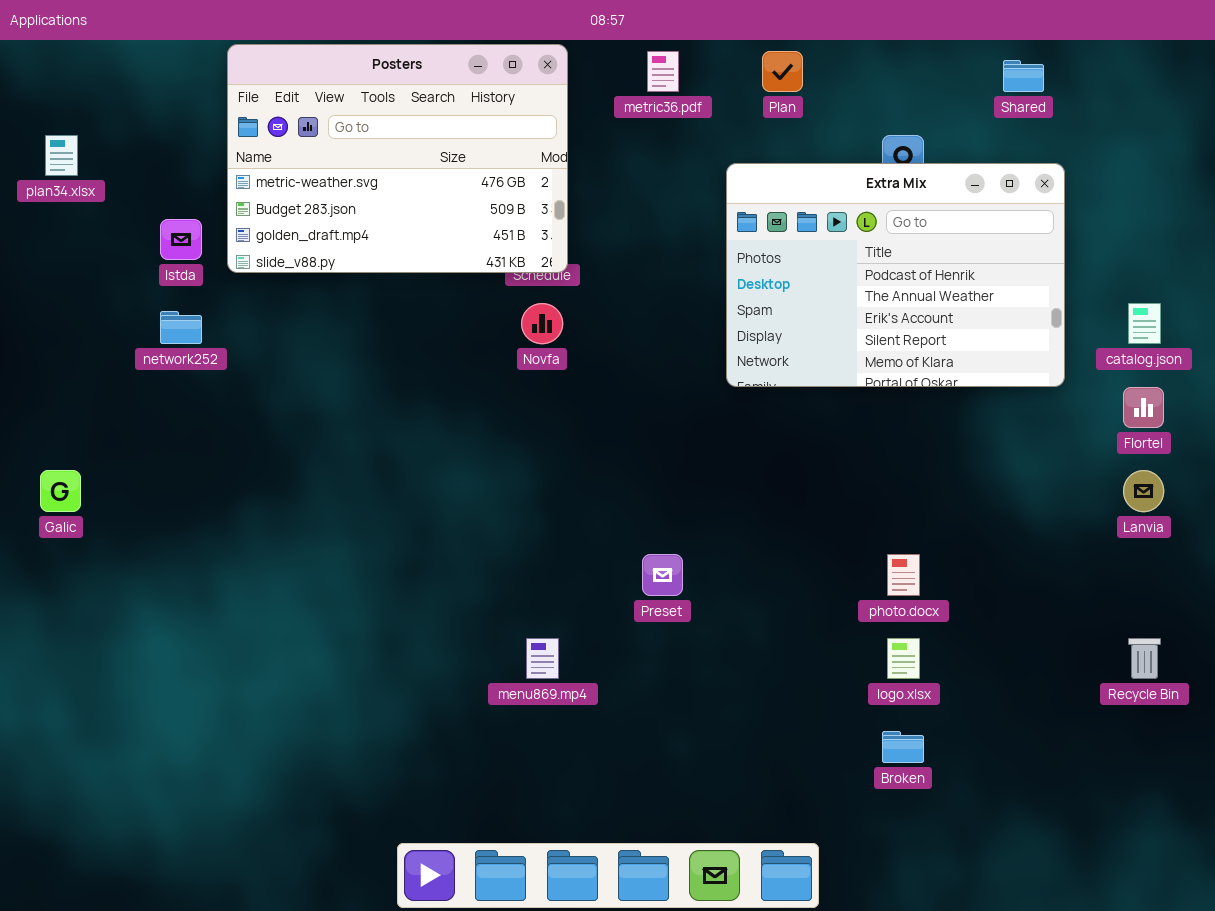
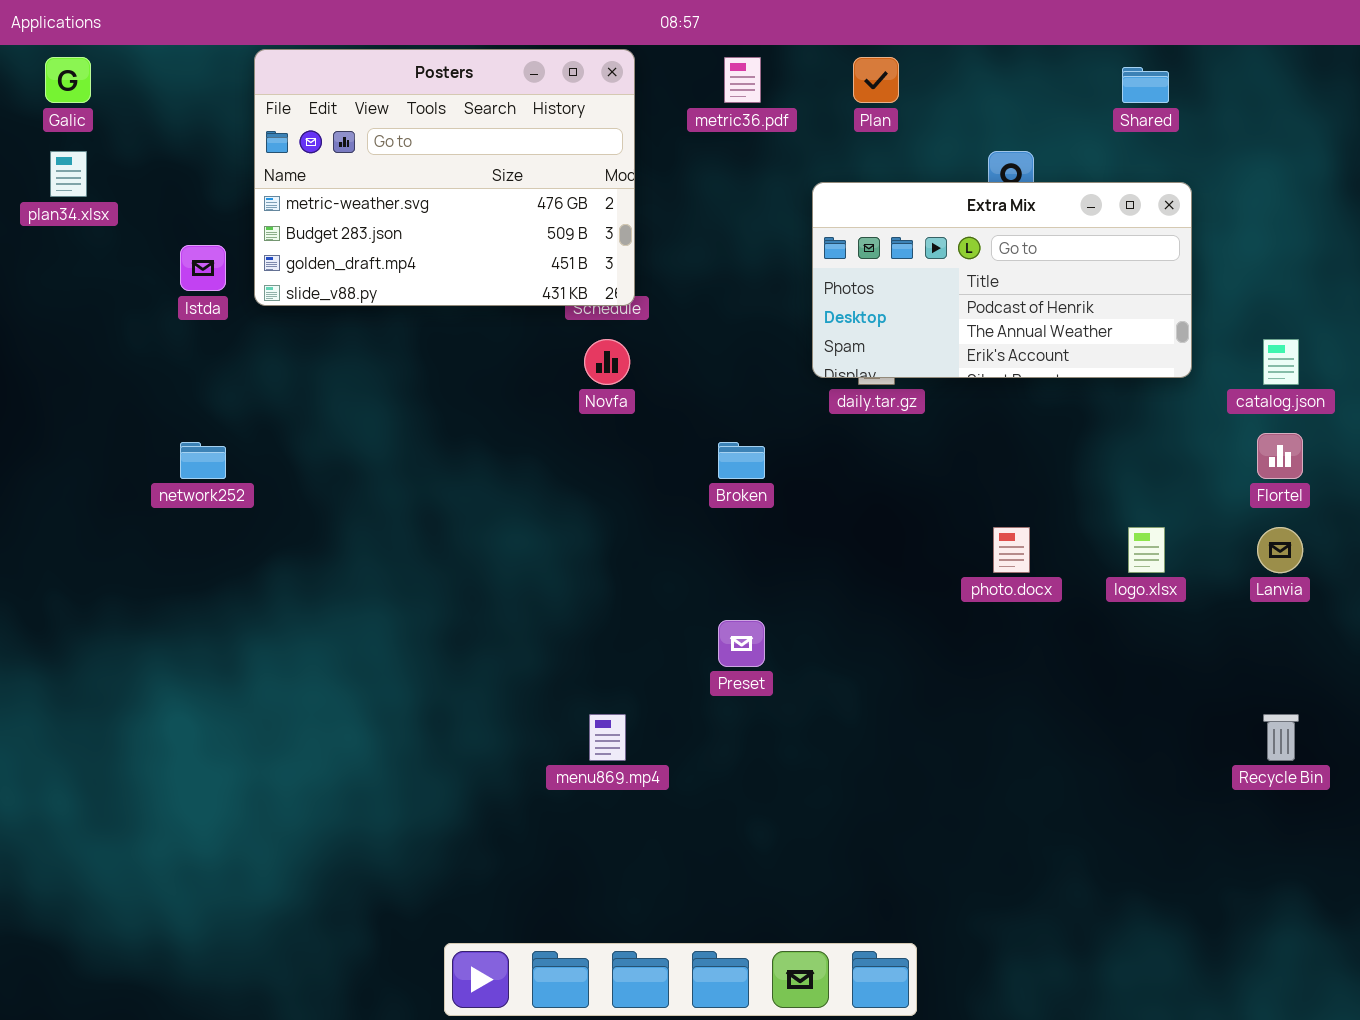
Extra Mix: [726,163,1065,387] -> [812,182,1192,378], resized
network252: [160,311,202,344] -> [180,442,226,479], moved
Galic: [40,470,81,512] -> [45,57,91,103], moved
photo.docx: [887,554,920,596] -> [993,527,1030,573], moved
logo.xlsx: [887,638,920,679] -> [1128,527,1165,573], moved
Broken: [882,731,924,763] -> [718,442,765,479], moved

